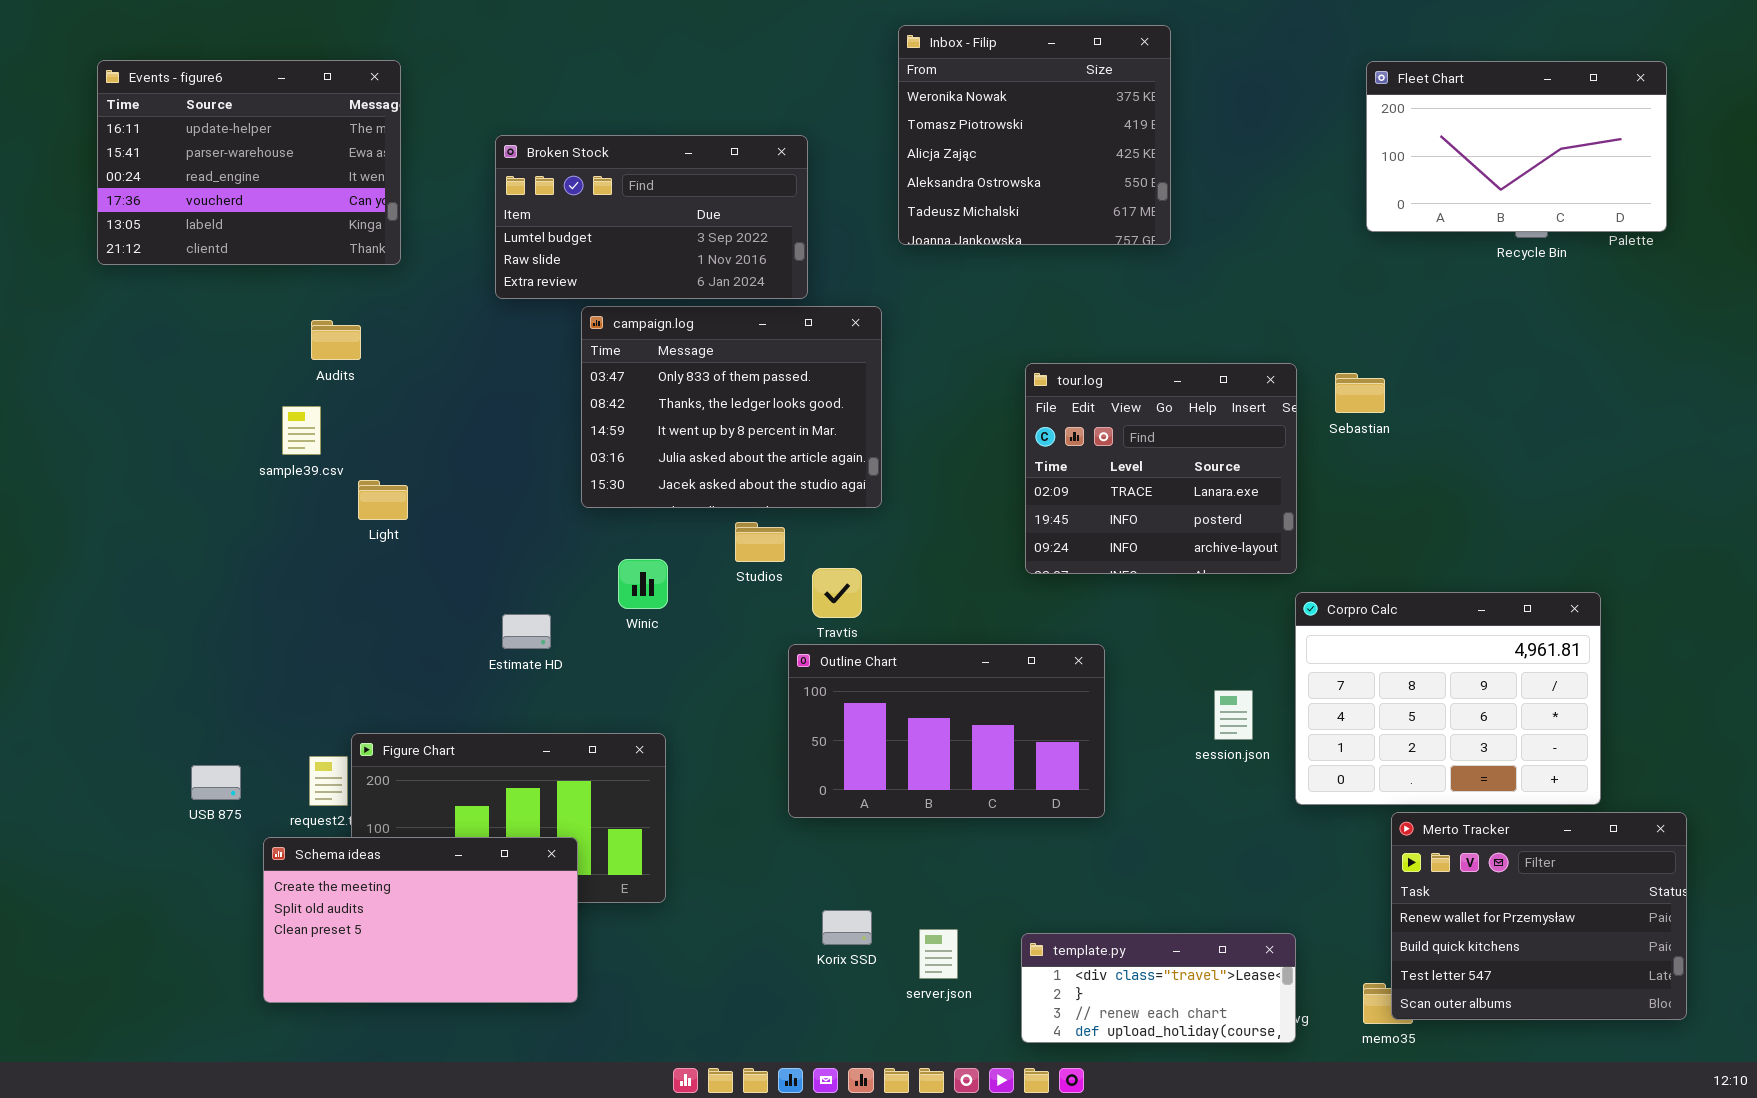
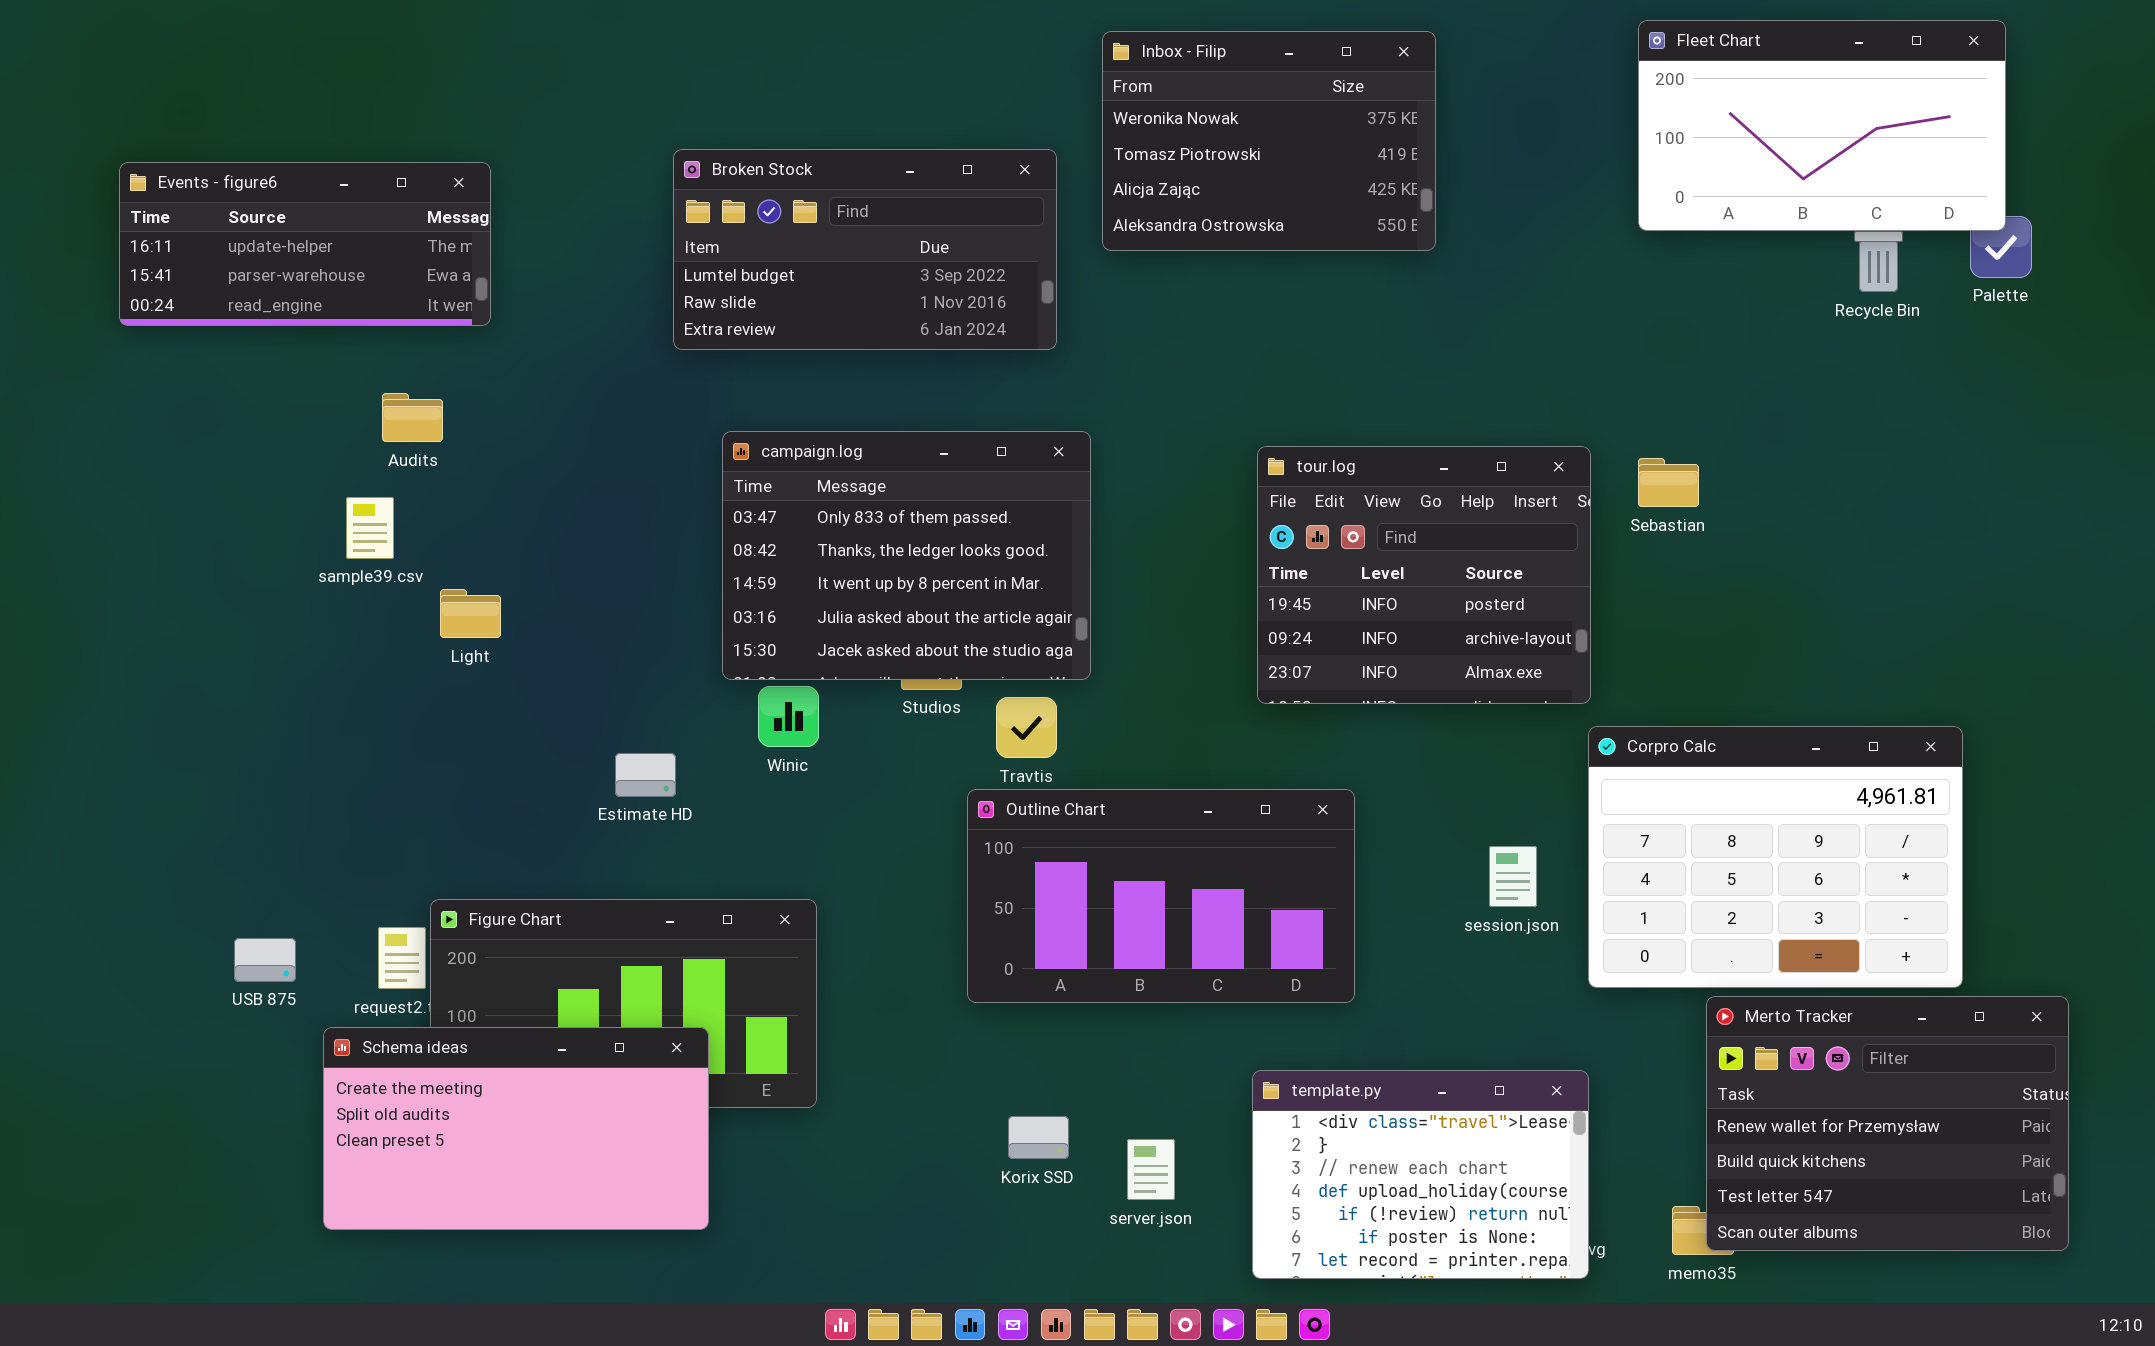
Inbox - Filip: [898,25,1171,245] -> [1102,31,1436,251], resized
Events - figure6: [97,60,401,265] -> [119,162,491,326], resized
Fleet Chart: [1366,61,1667,232] -> [1638,20,2006,231], moved
Broken Stock: [495,135,808,299] -> [673,149,1057,350], moved
campaign.log: [581,306,882,508] -> [722,431,1091,680], moved
tour.log: [1025,363,1297,574] -> [1257,446,1591,704], scrolled down 1 row
template.py: [1021,933,1296,1043] -> [1252,1070,1589,1279], resized

